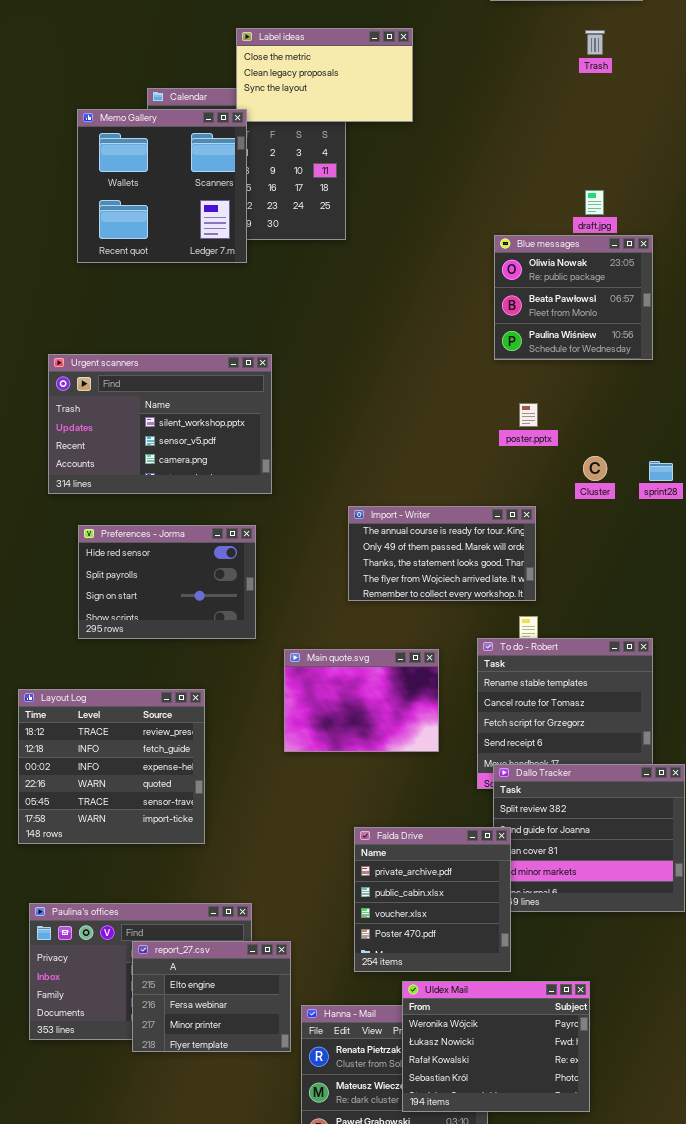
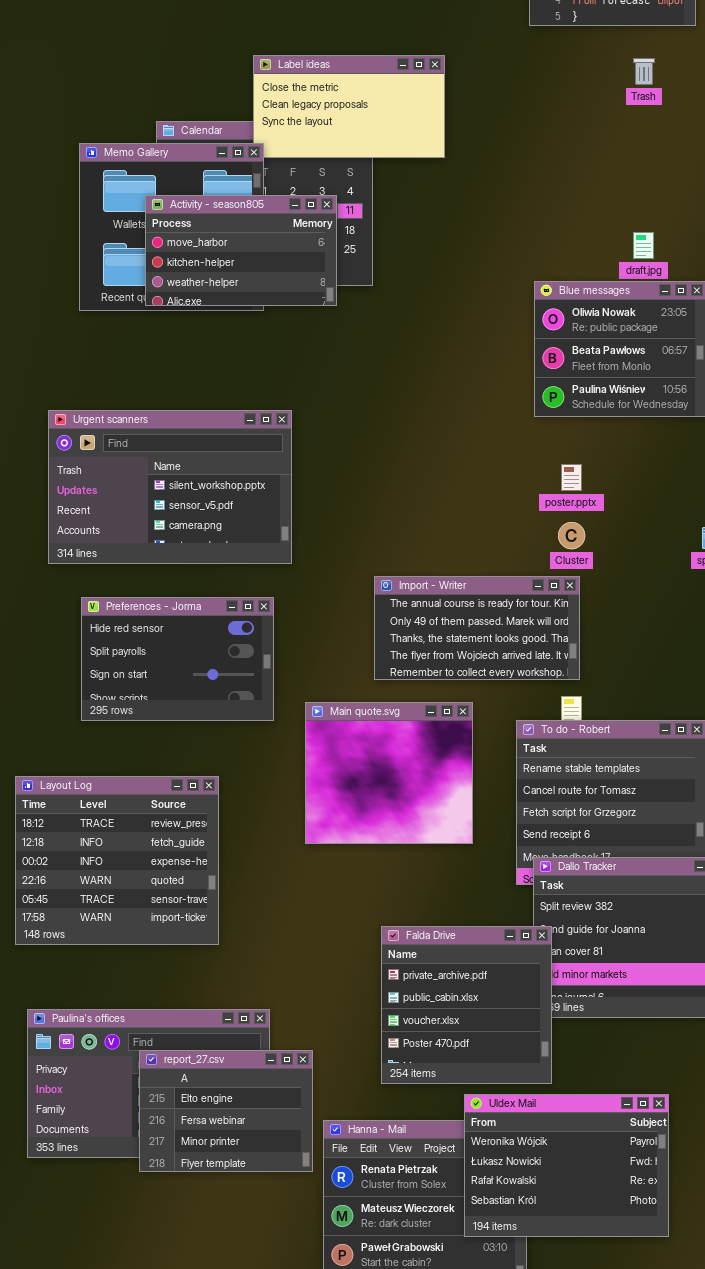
Activity - season805: none -> [145,195,337,306], opened
Cluster: [583,456,607,481] -> [558,522,585,549], moved
Main quote.svg: [284,649,439,752] -> [305,702,473,844], resized
Uldex Mail: [402,981,590,1112] -> [464,1094,669,1237], moved

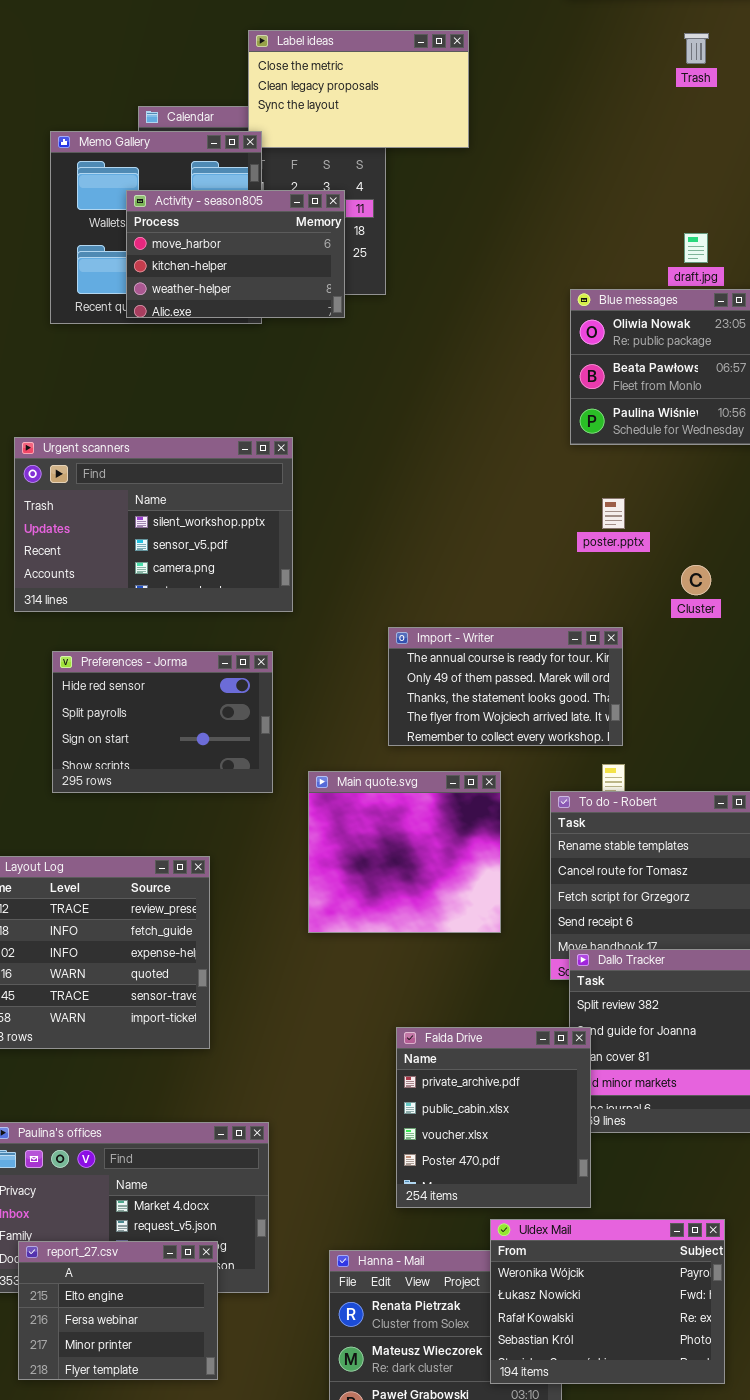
Cluster: [558,522,585,549] -> [681,565,711,595], moved
report_27.csv: [139,1050,313,1172] -> [18,1241,218,1380], moved

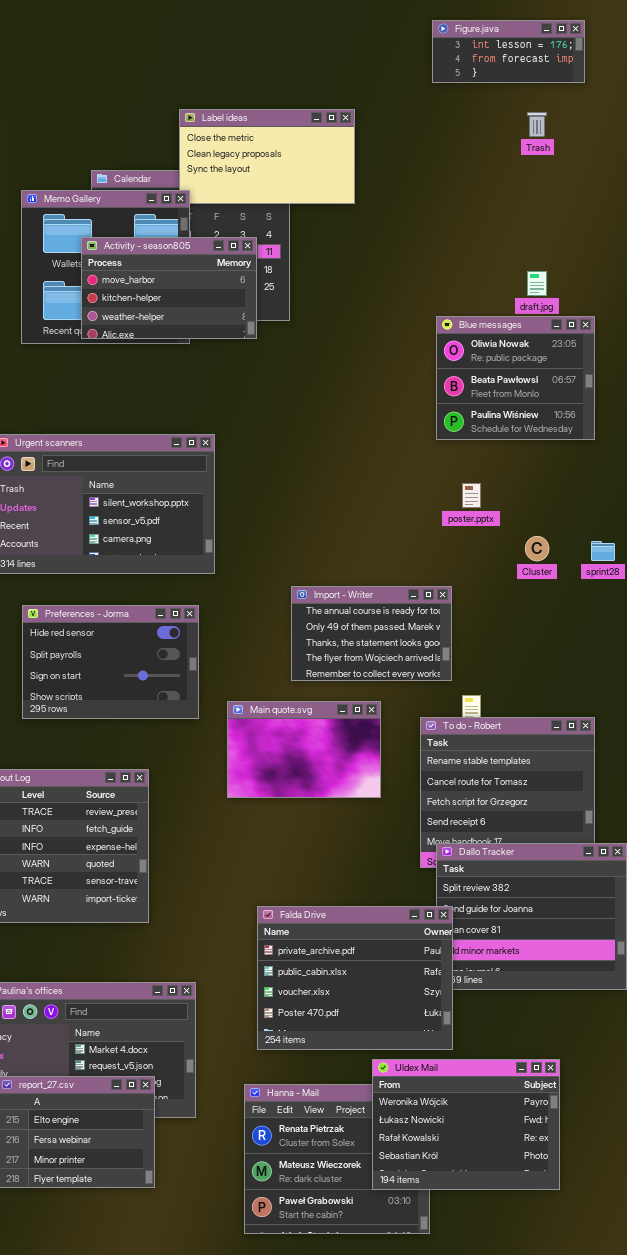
Import - Writer: [388,627,623,746] -> [291,586,452,681], resized
Main quote.svg: [308,771,501,933] -> [227,701,381,798], resized
Falda Drive: [396,1027,591,1208] -> [257,906,453,1050], resized

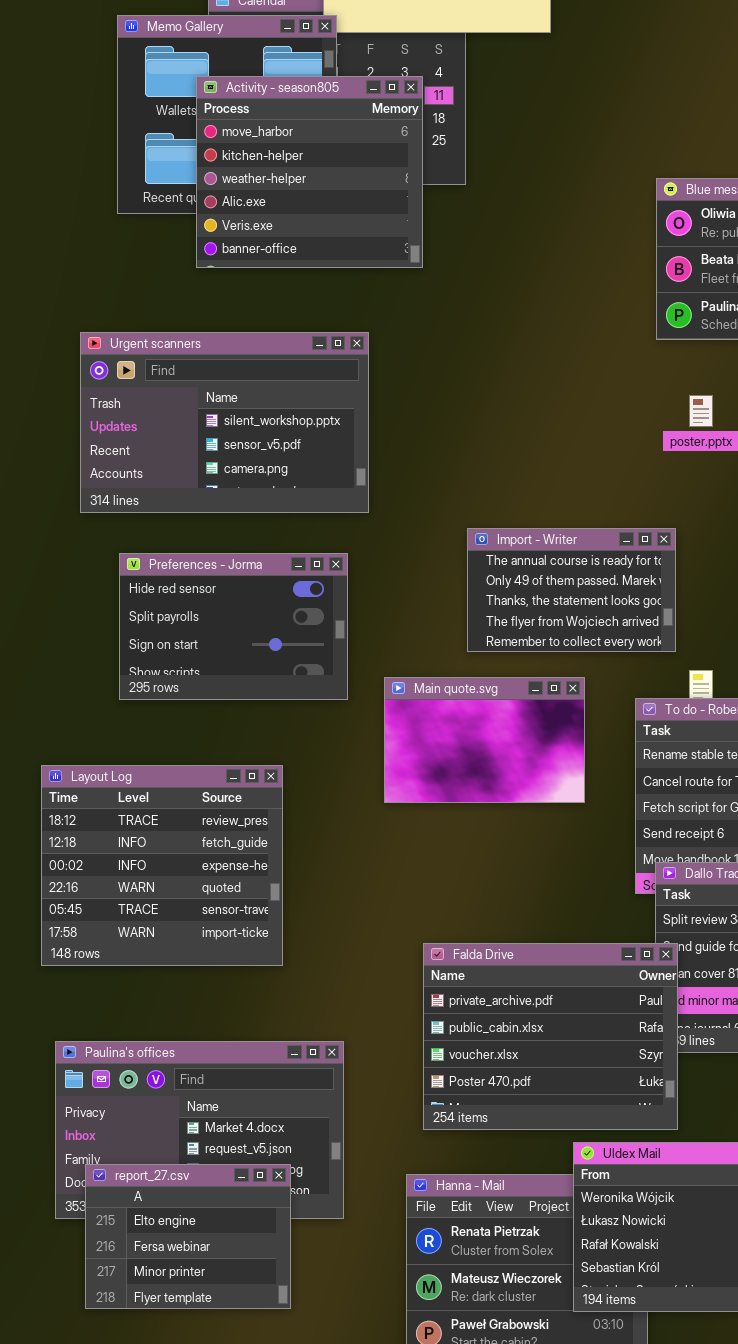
Activity - season805: [81,237,257,339] -> [196,76,423,268], resized

